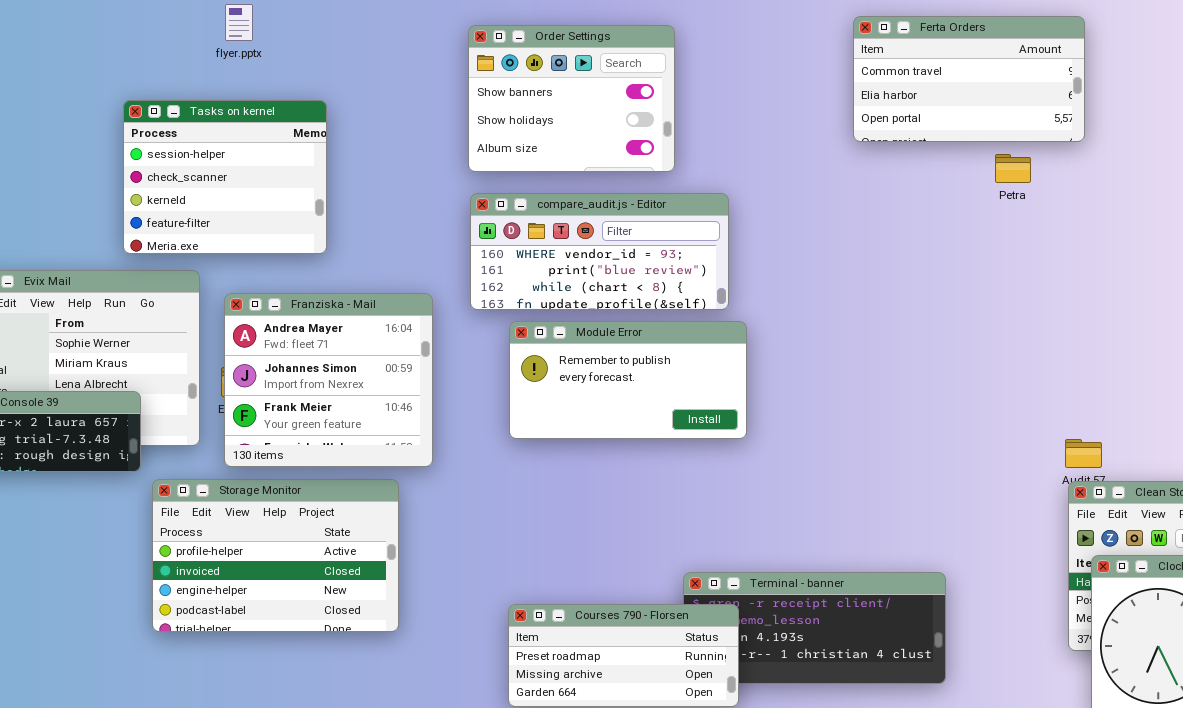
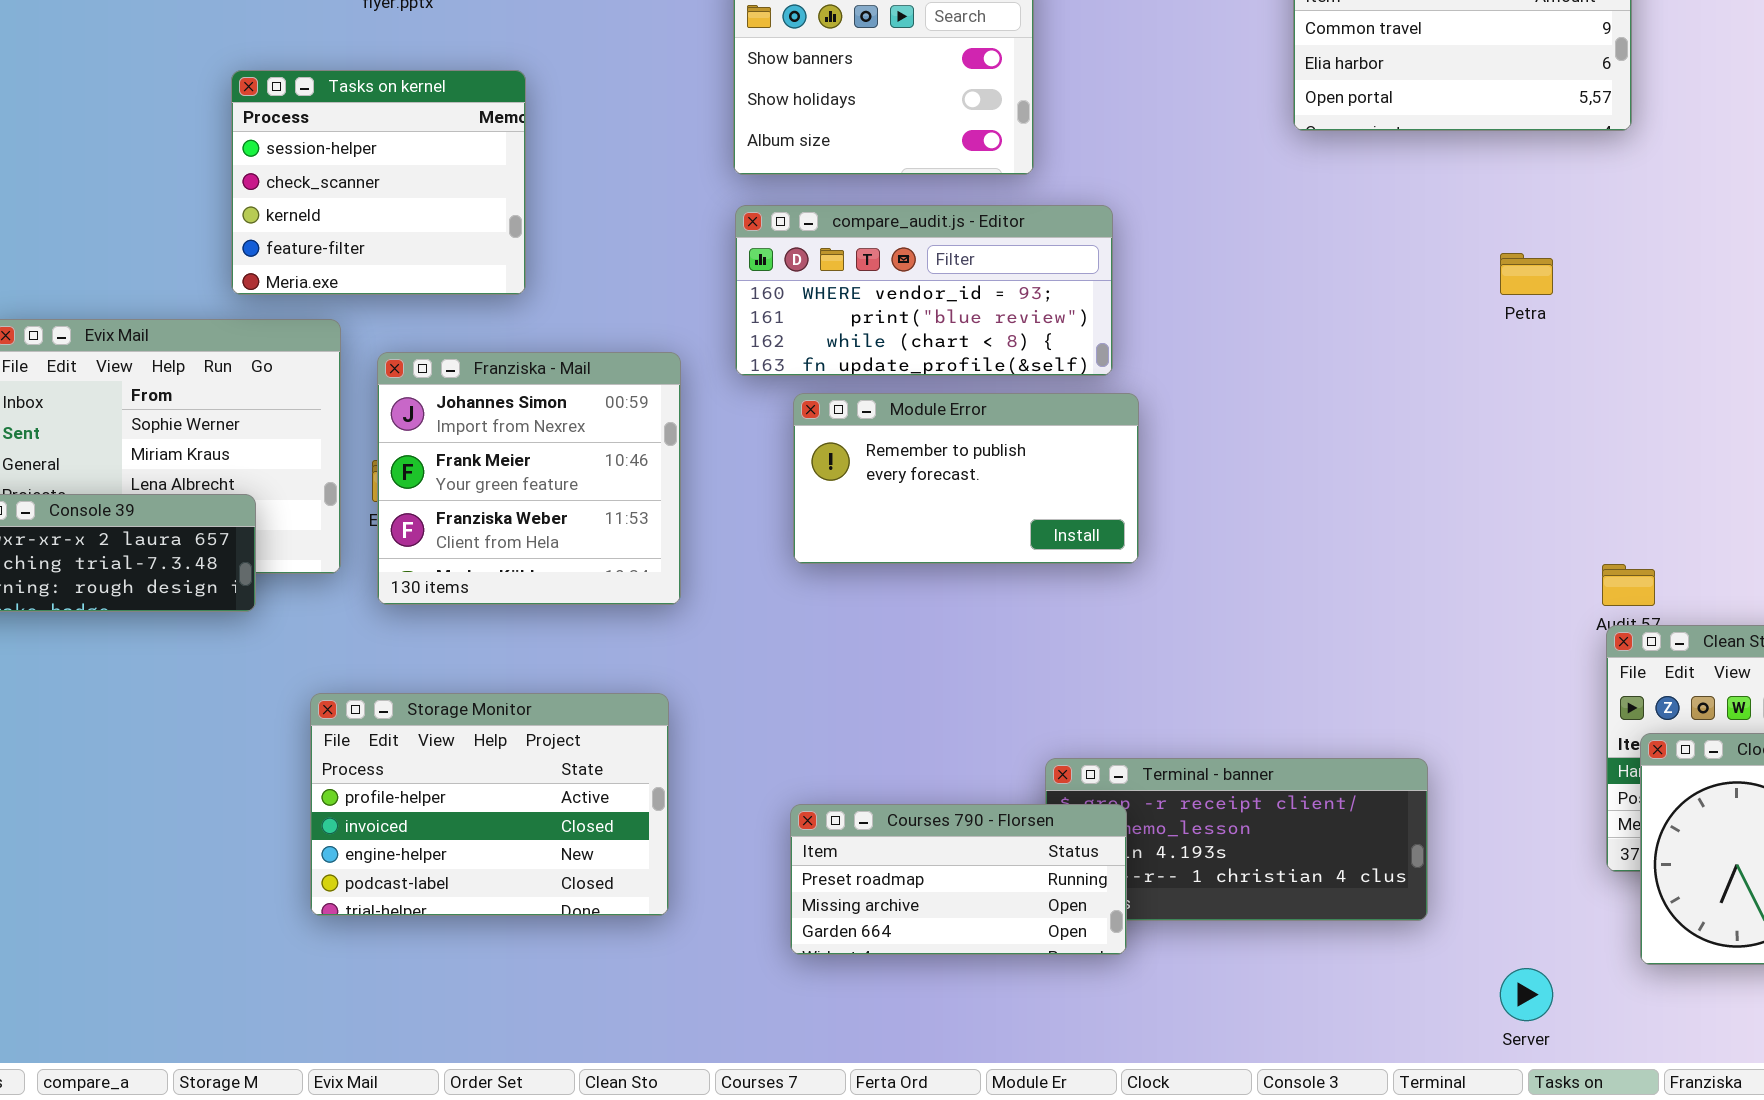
Petra: [995,154,1031,183] -> [1500,253,1553,295], moved
Franziska - Mail: [224,293,433,467] -> [377,352,681,605], scrolled down 1 row
Storage Monitor: [152,479,399,632] -> [310,693,669,916], moved

